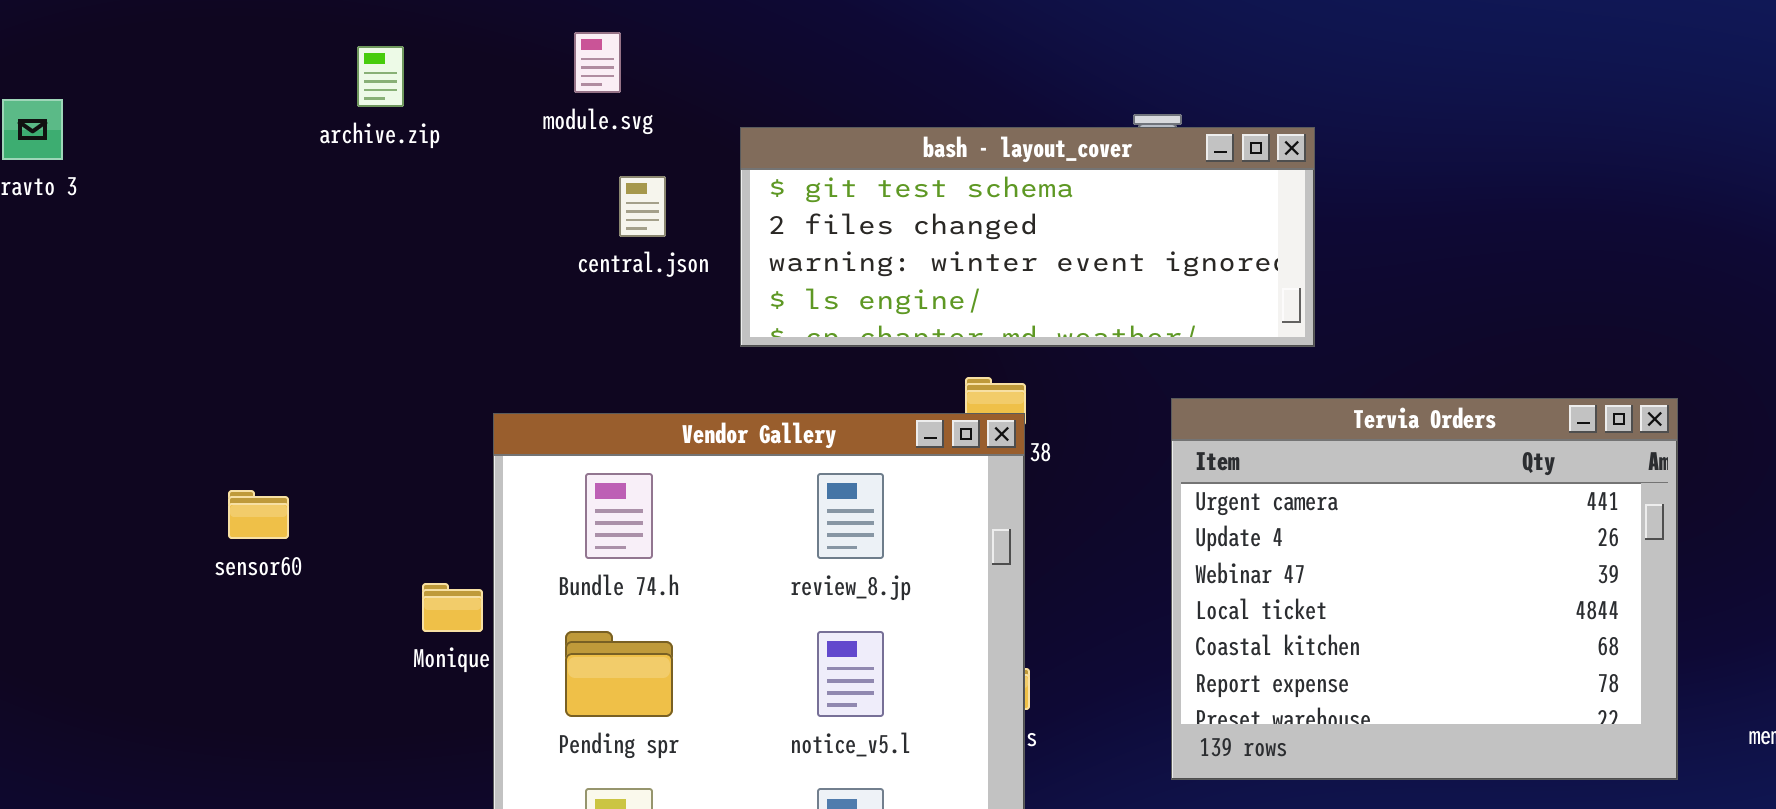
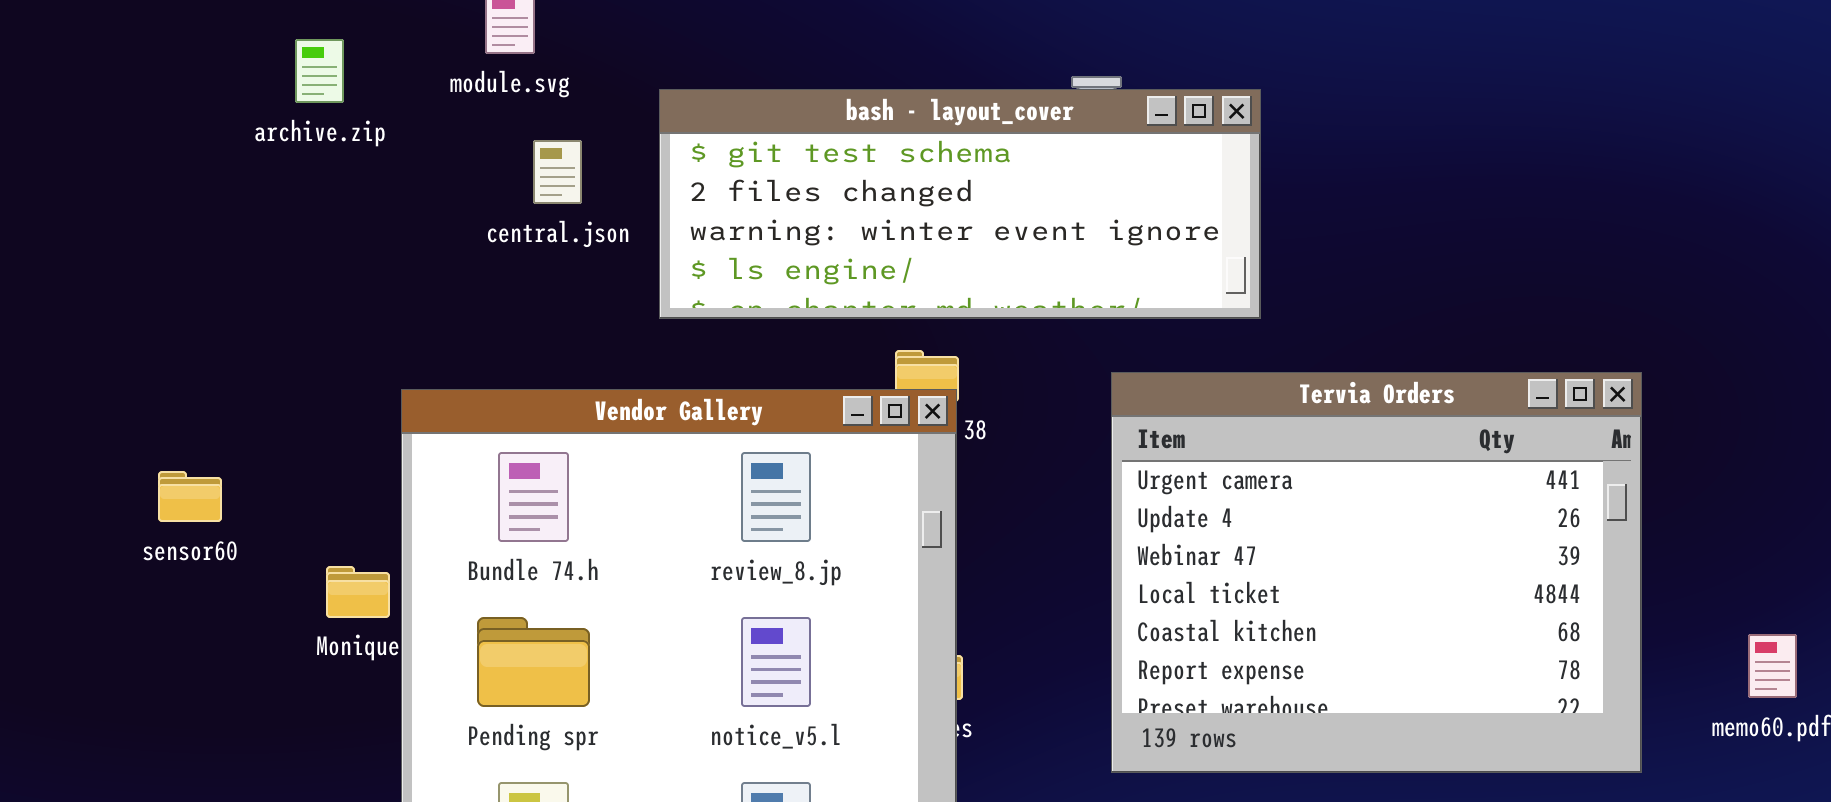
archive.zip: [357,46,404,107] -> [295,39,344,103], moved
sensor60: [228,490,289,539] -> [158,471,222,522], moved

